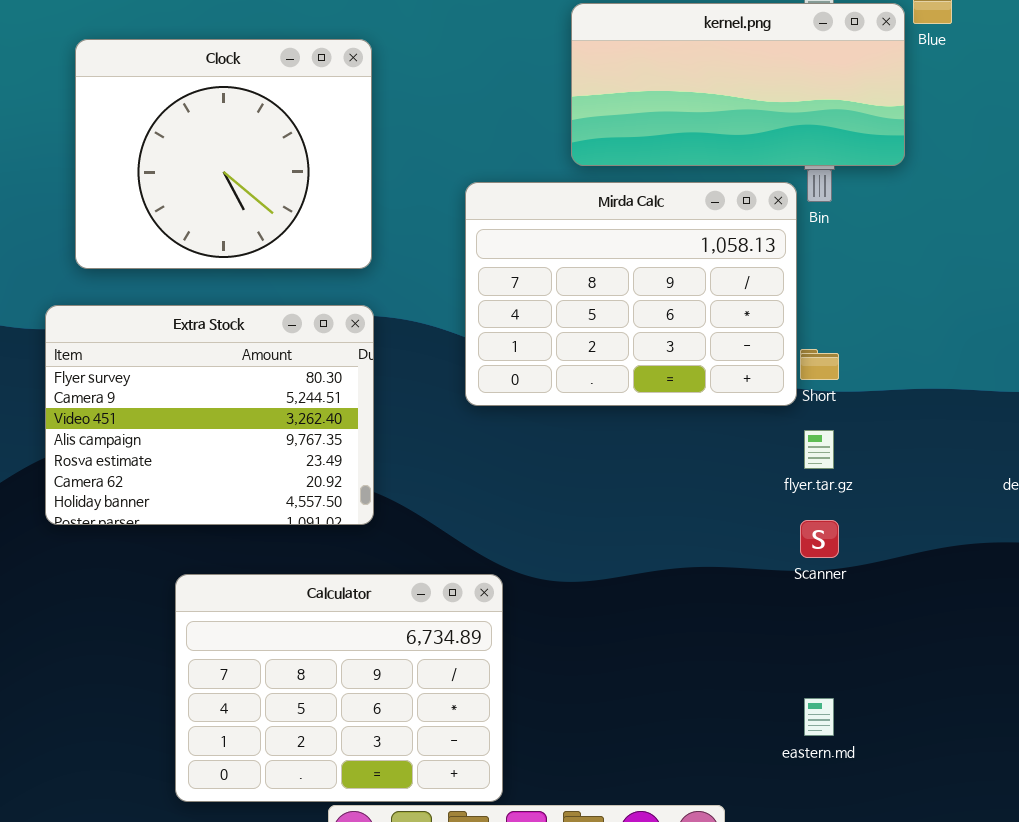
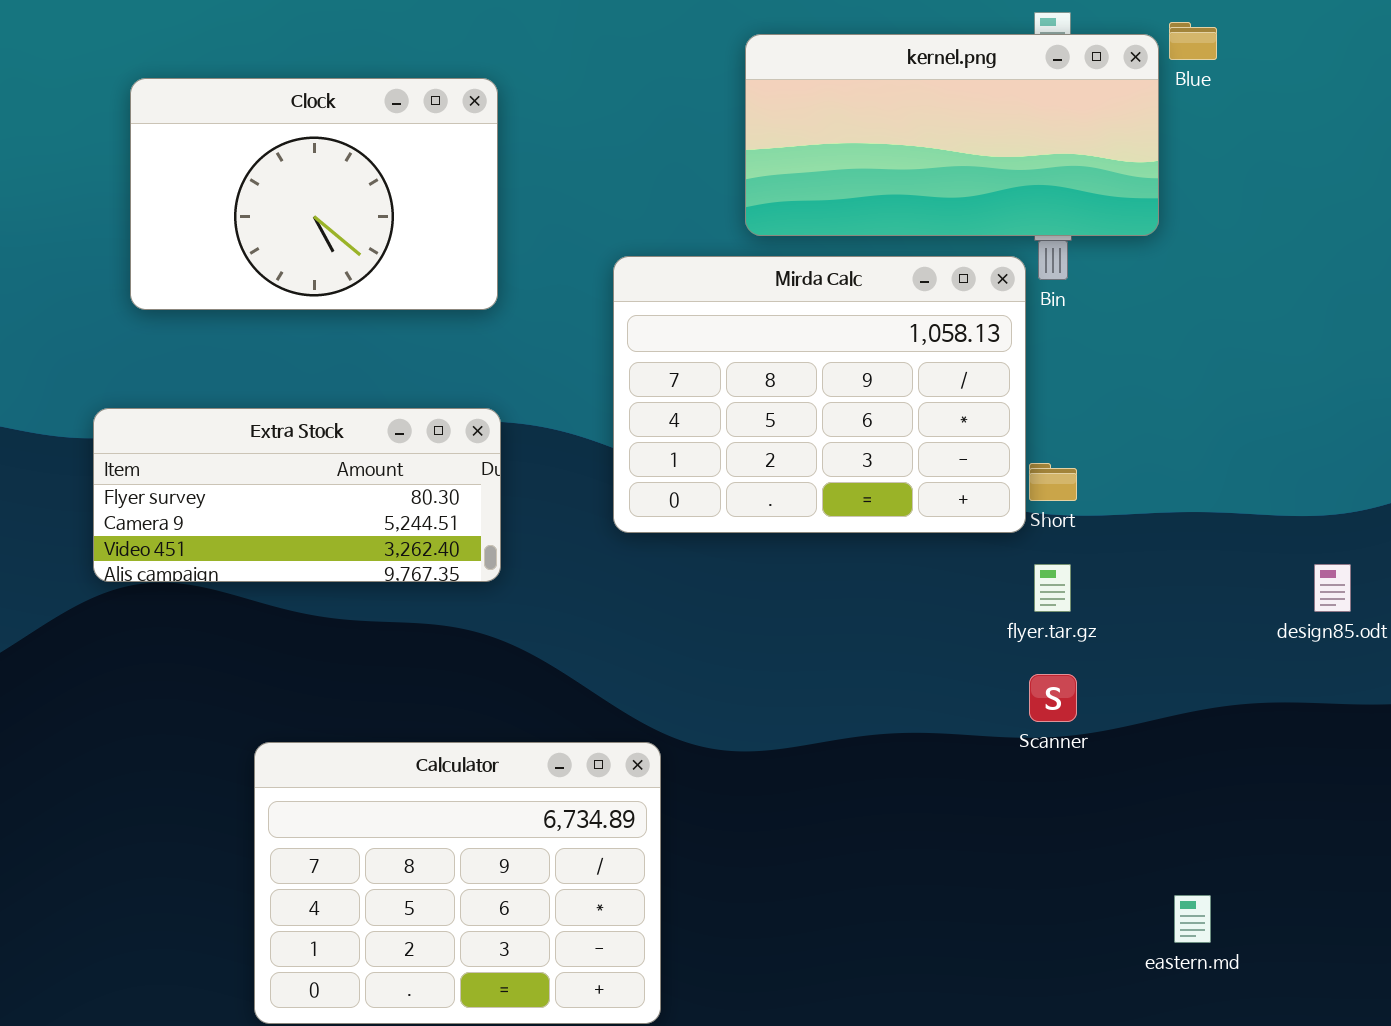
Clock: [75,39,372,269] -> [130,78,498,310], resized
Extra Stock: [45,305,374,525] -> [93,408,501,582], resized
eastern.md: [804,698,834,736] -> [1174,895,1211,943], moved

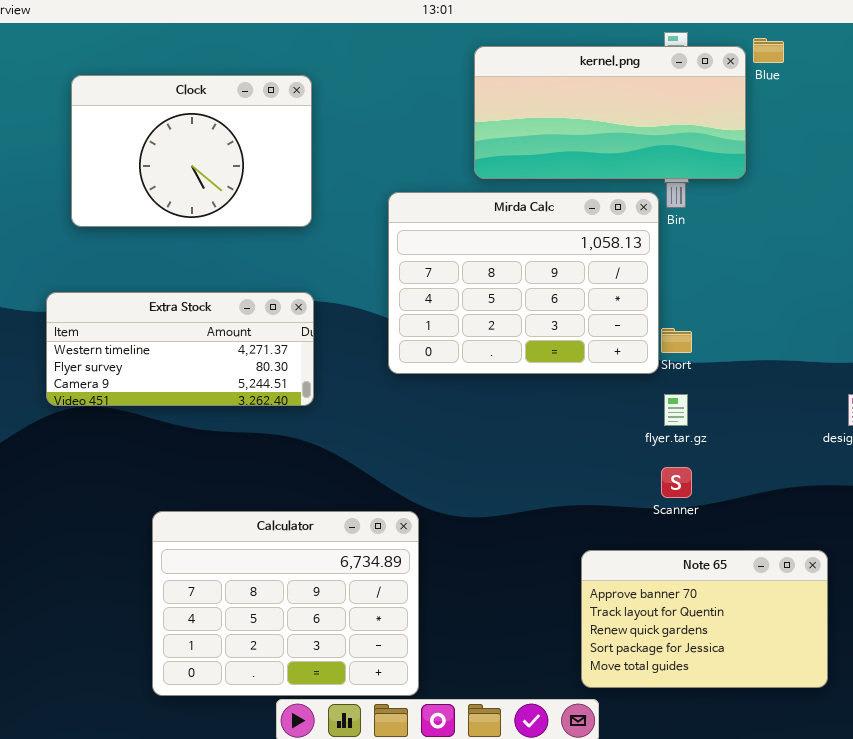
Extra Stock: [93,408,501,582] -> [46,292,314,406], scrolled up 1 row
Note 65: none -> [581,550,828,688], opened

